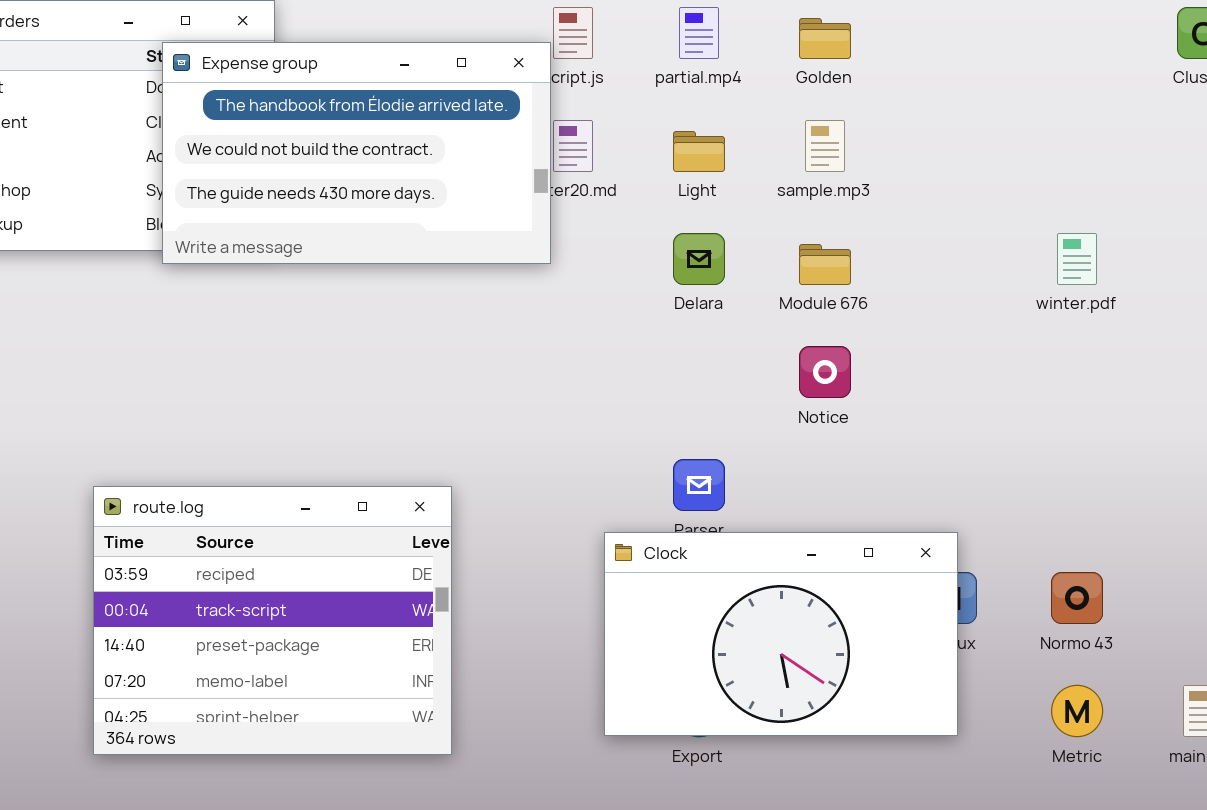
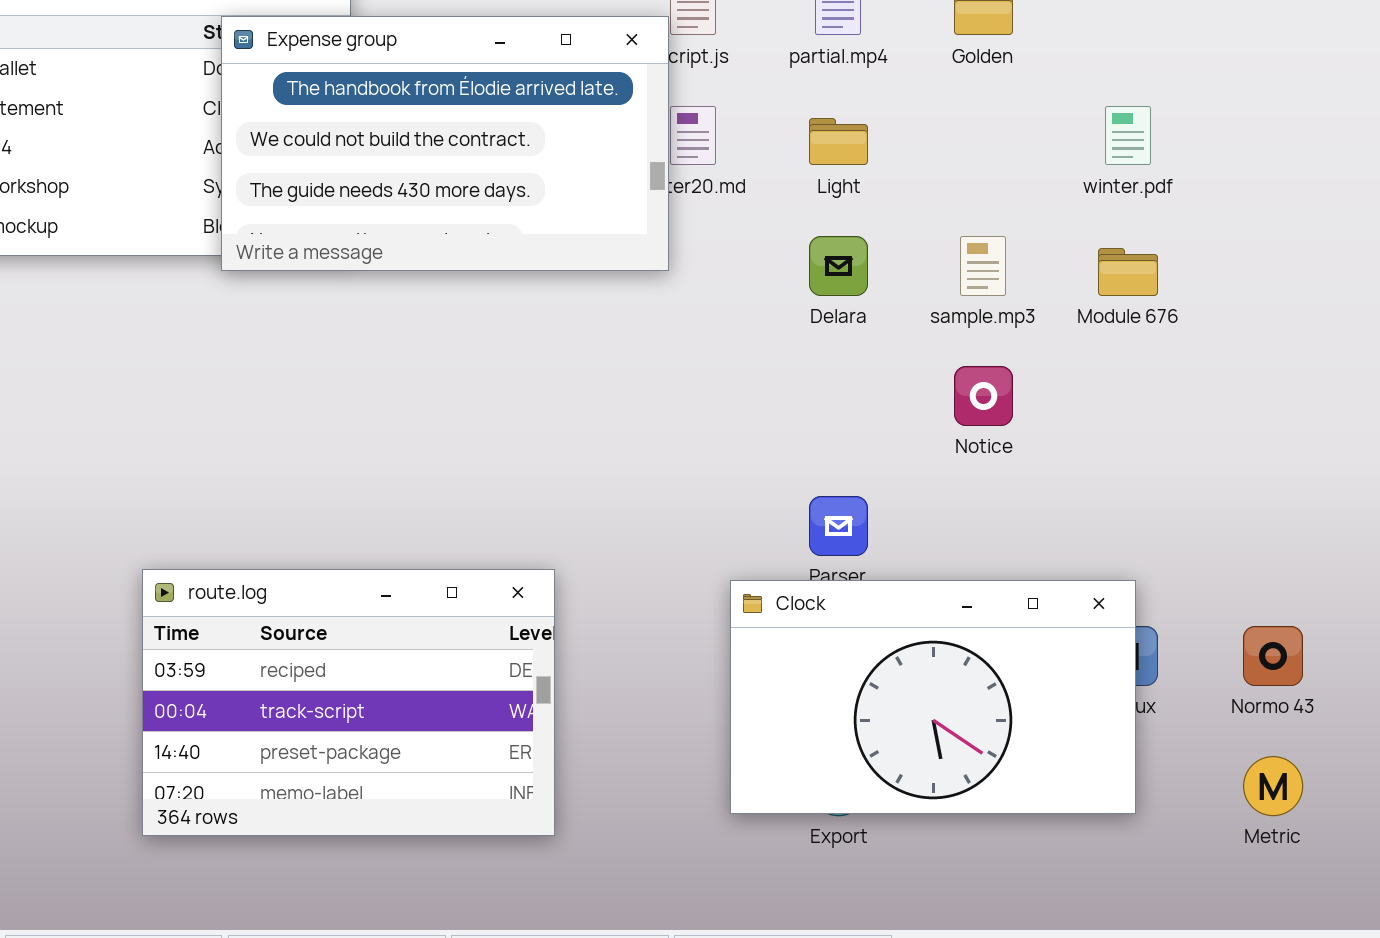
sample.mp3: [805,120,845,172] -> [960,236,1006,296], moved
winter.pdf: [1057,233,1097,285] -> [1105,106,1151,165], moved
Module 676: [799,244,851,285] -> [1098,248,1158,296], moved
route.log: [93,486,452,755] -> [142,569,555,836], resized

